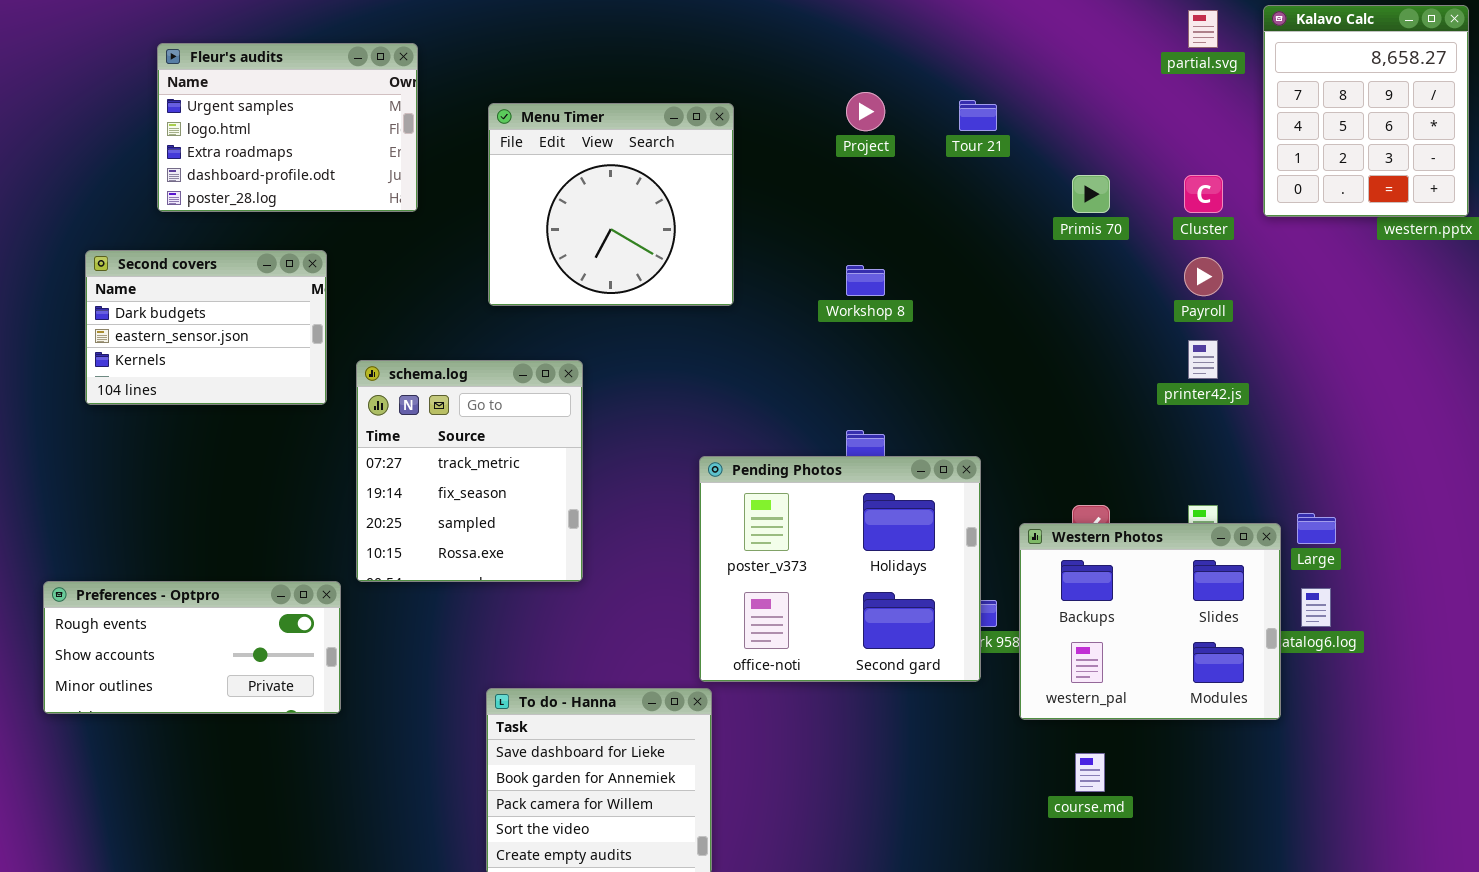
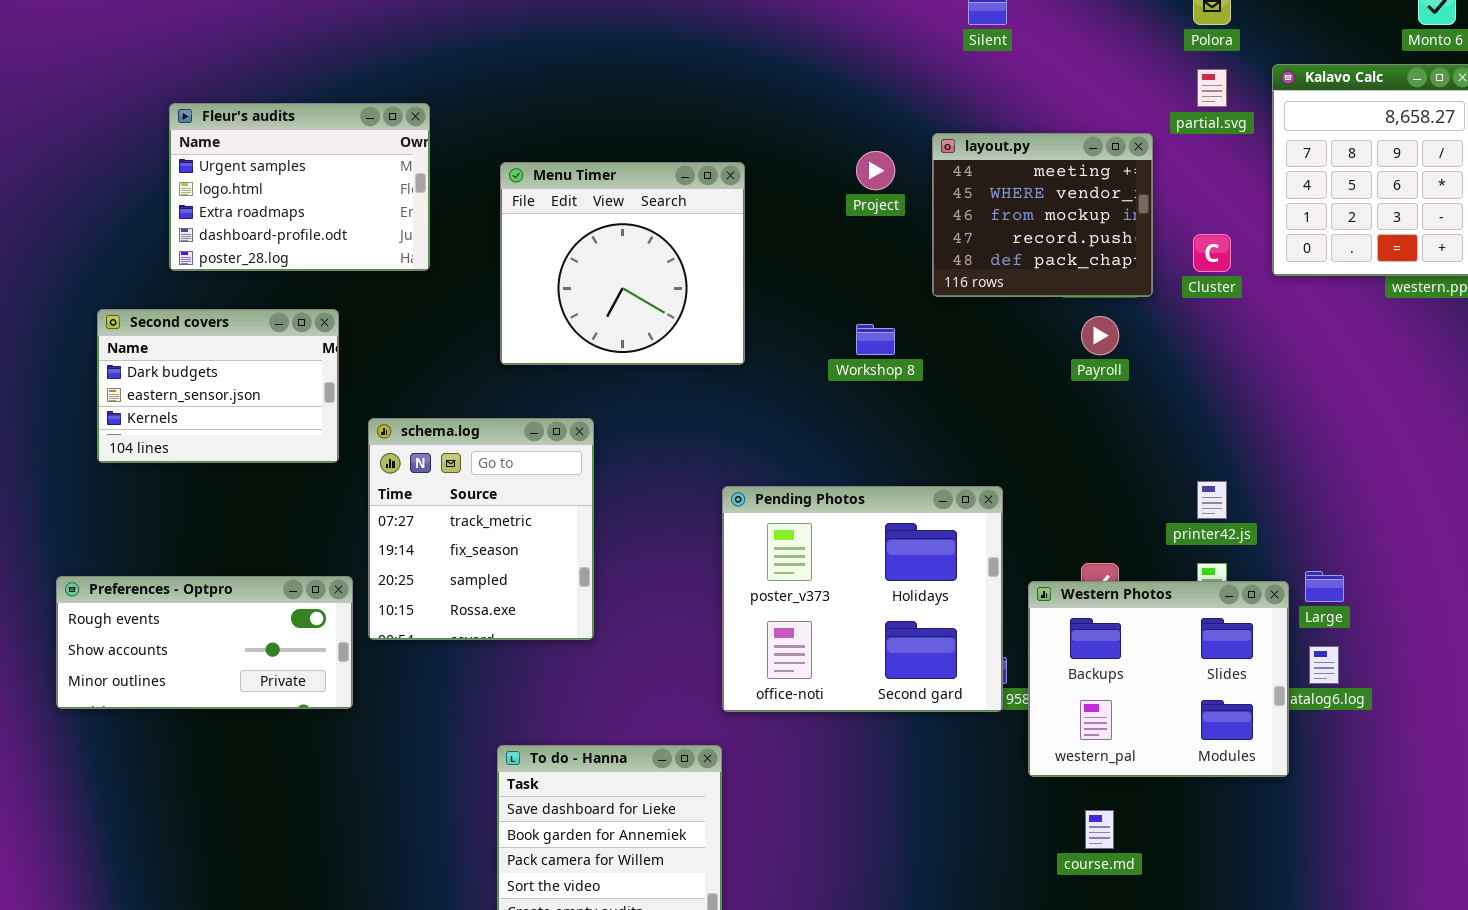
layout.py: none -> [932,133,1153,297], opened
Payroll: [1184,257,1223,296] -> [1081,316,1119,355], moved
printer42.js: [1188,340,1218,379] -> [1197,481,1227,519], moved
Pending Photos: [699,456,981,682] -> [722,486,1003,712], moved
Preferences - Optpro: [43,581,341,714] -> [56,576,353,709], moved

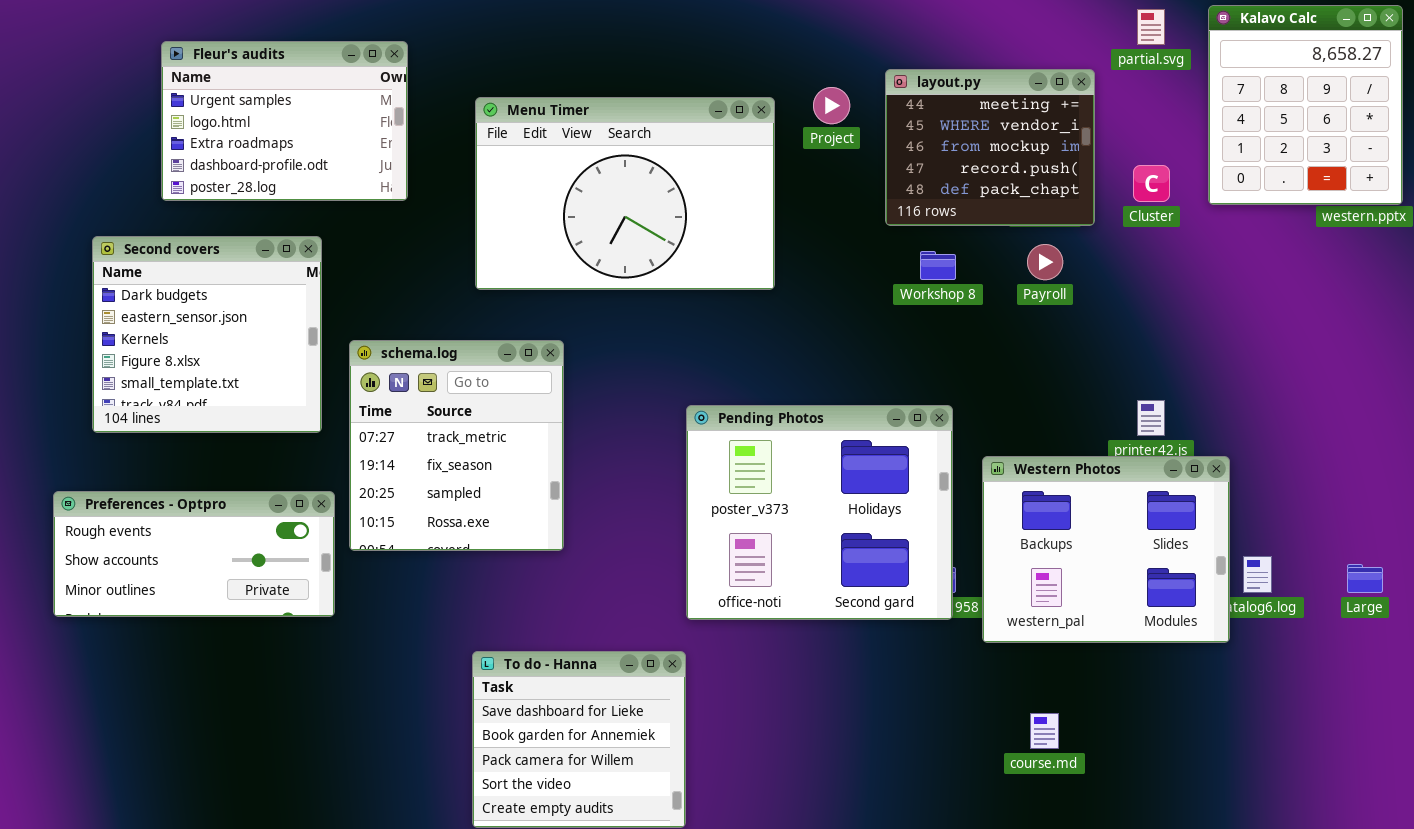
Menu Timer: [500,162,745,365] -> [475,97,775,290], resized
Second covers: [97,309,339,463] -> [92,236,322,433], resized
Workshop 8: [856,324,895,355] -> [920,251,956,280], moved
Large: [1305,571,1344,602] -> [1347,564,1383,593], moved
Western Photos: [1028,581,1289,777] -> [982,456,1230,643], moved

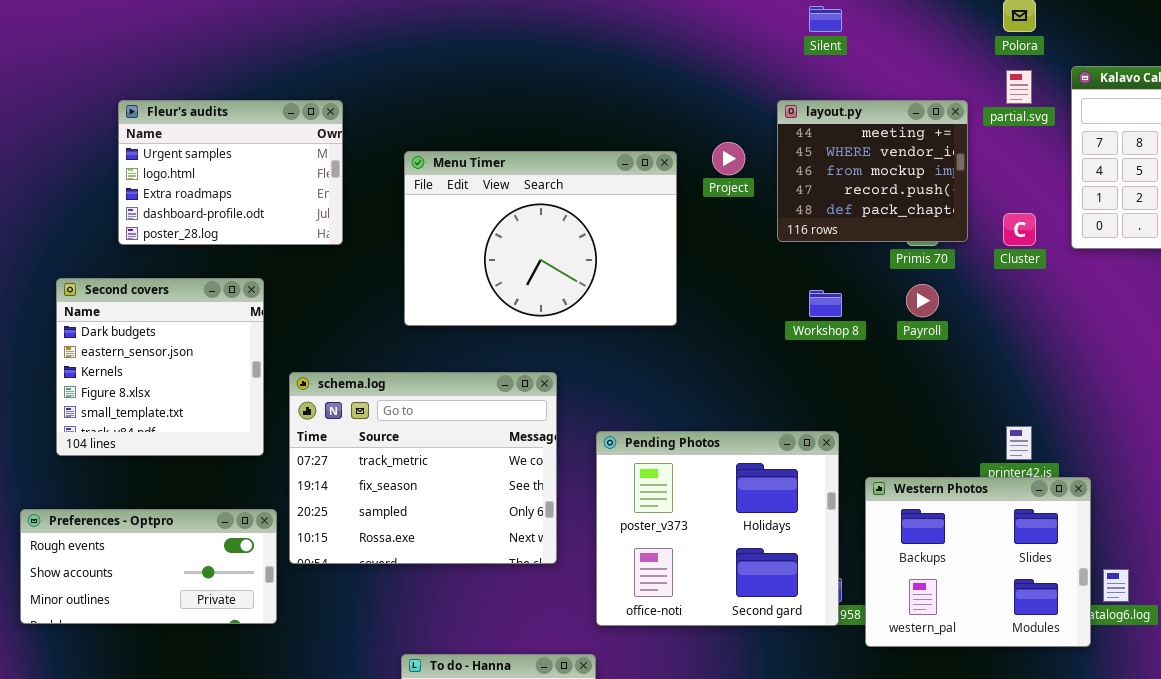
layout.py: [885,69,1095,226] -> [777,100,968,242], moved
schema.log: [349,340,564,551] -> [289,372,557,564], resized

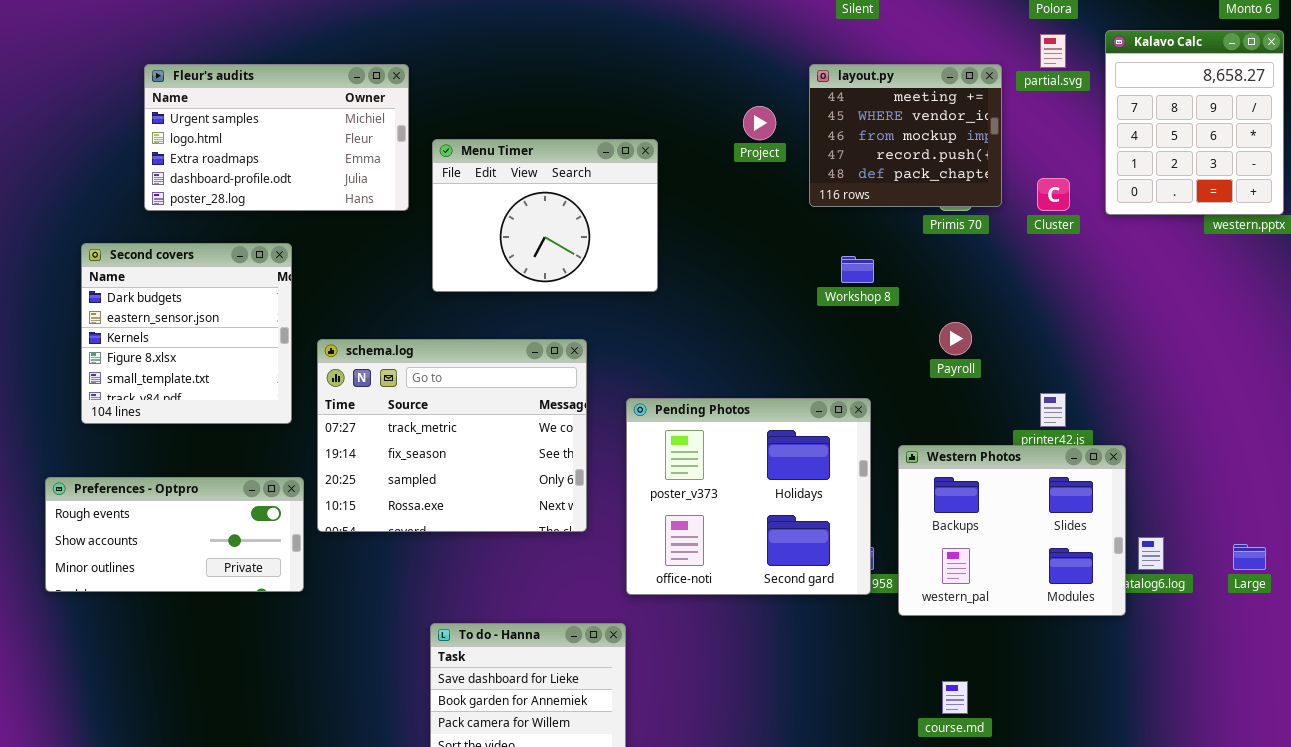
Fleur's audits: [118,100,343,245] -> [144,64,409,211], resized
Menu Timer: [404,151,677,326] -> [432,139,658,292], resized
Payroll: [906,284,939,317] -> [939,322,972,355], moved

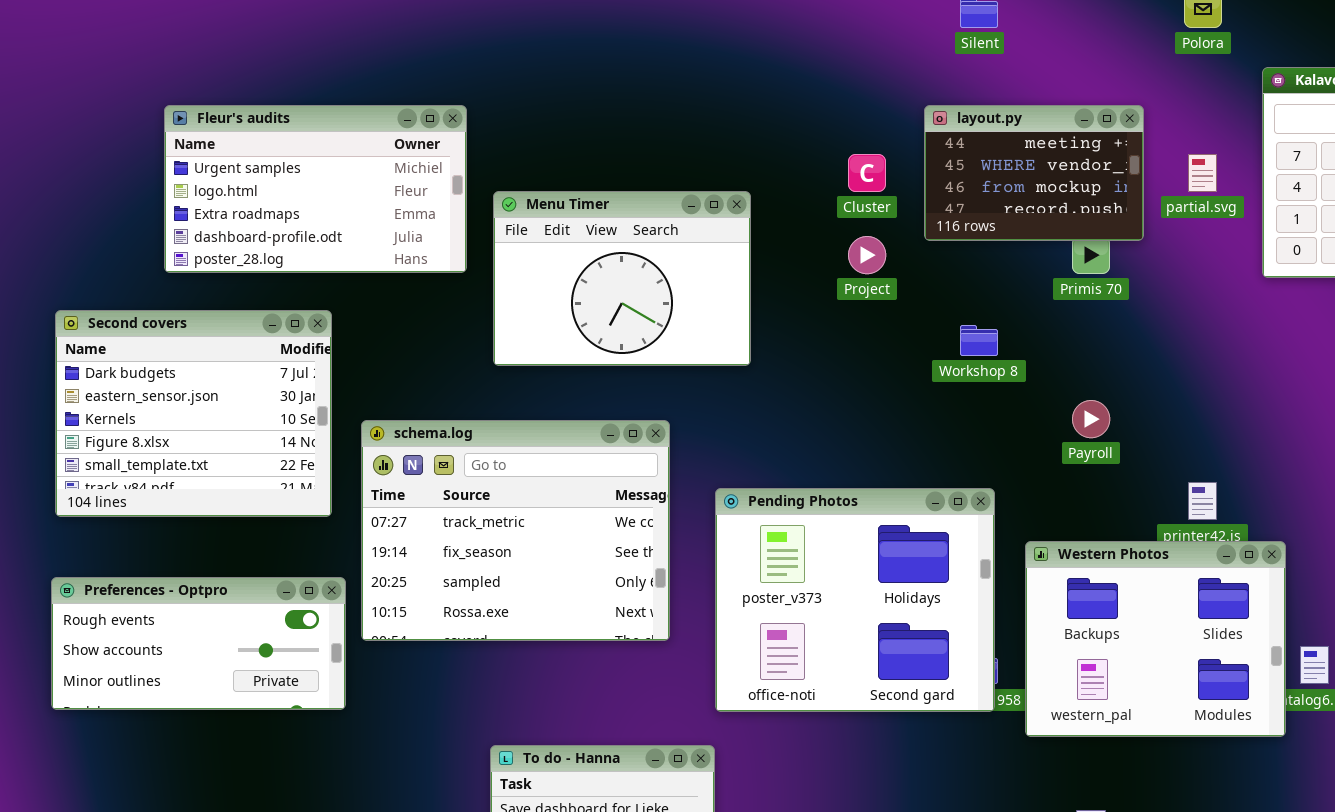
partial.svg: [1040,34,1066,68] -> [1188,154,1217,192], moved
layout.py: [809,64,1002,207] -> [924,105,1144,241], resized
Project: [743,106,776,140] -> [848,236,886,274], moved
Cluster: [1037,178,1070,211] -> [848,154,886,192], moved
Second covers: [81,243,292,424] -> [55,310,332,517], resized

